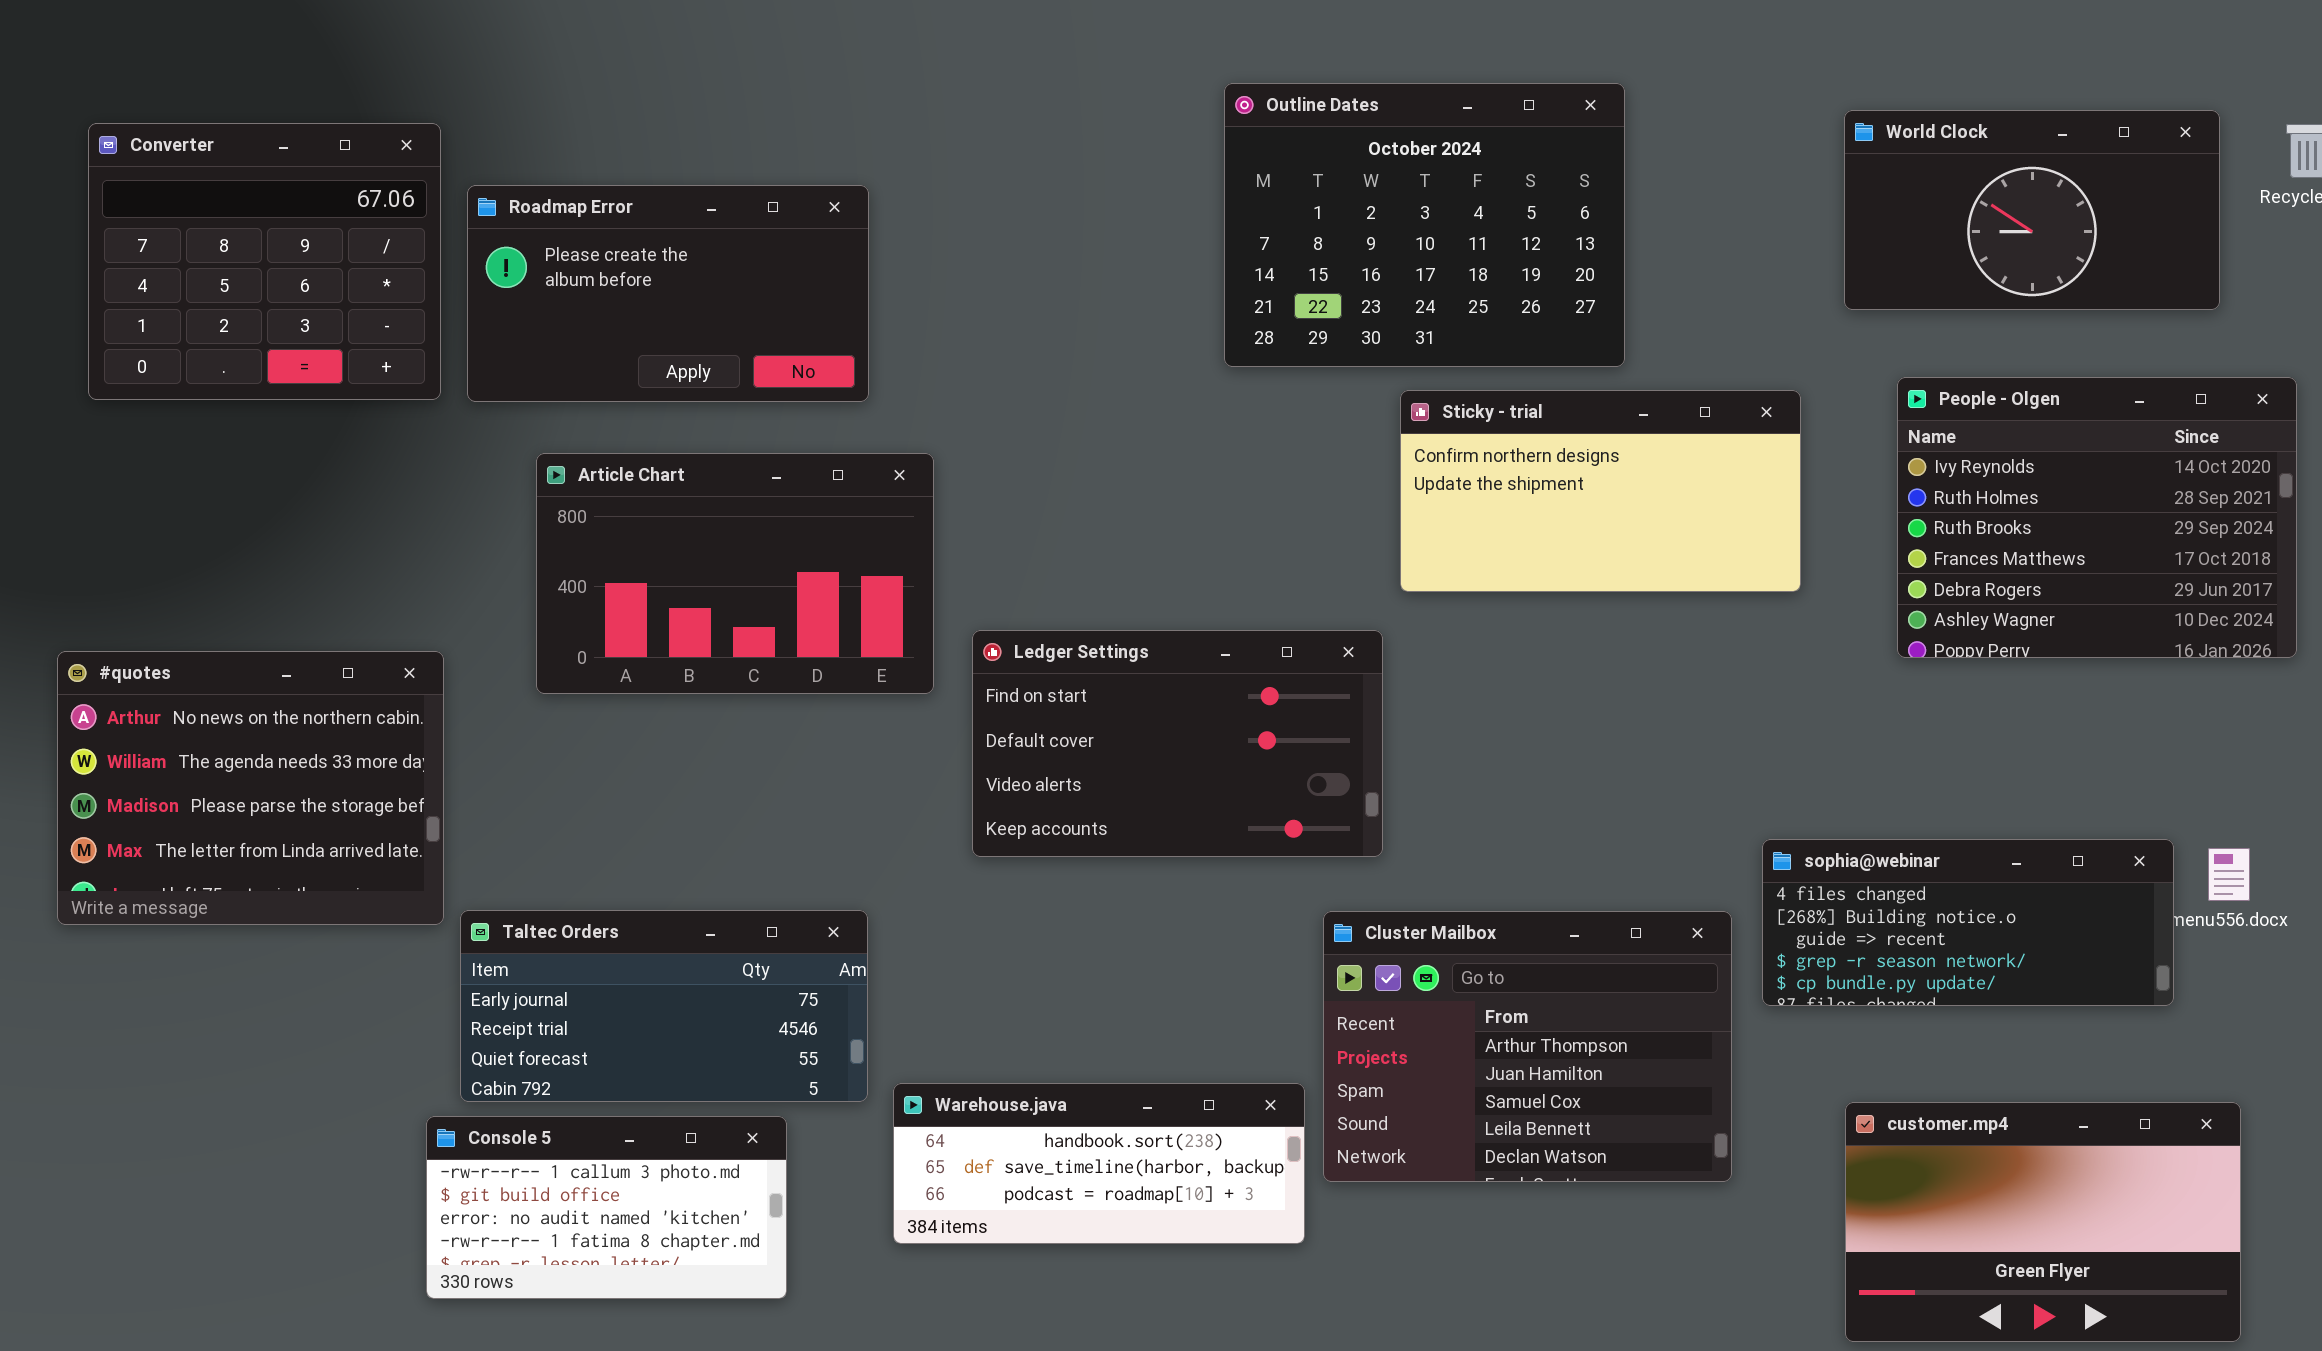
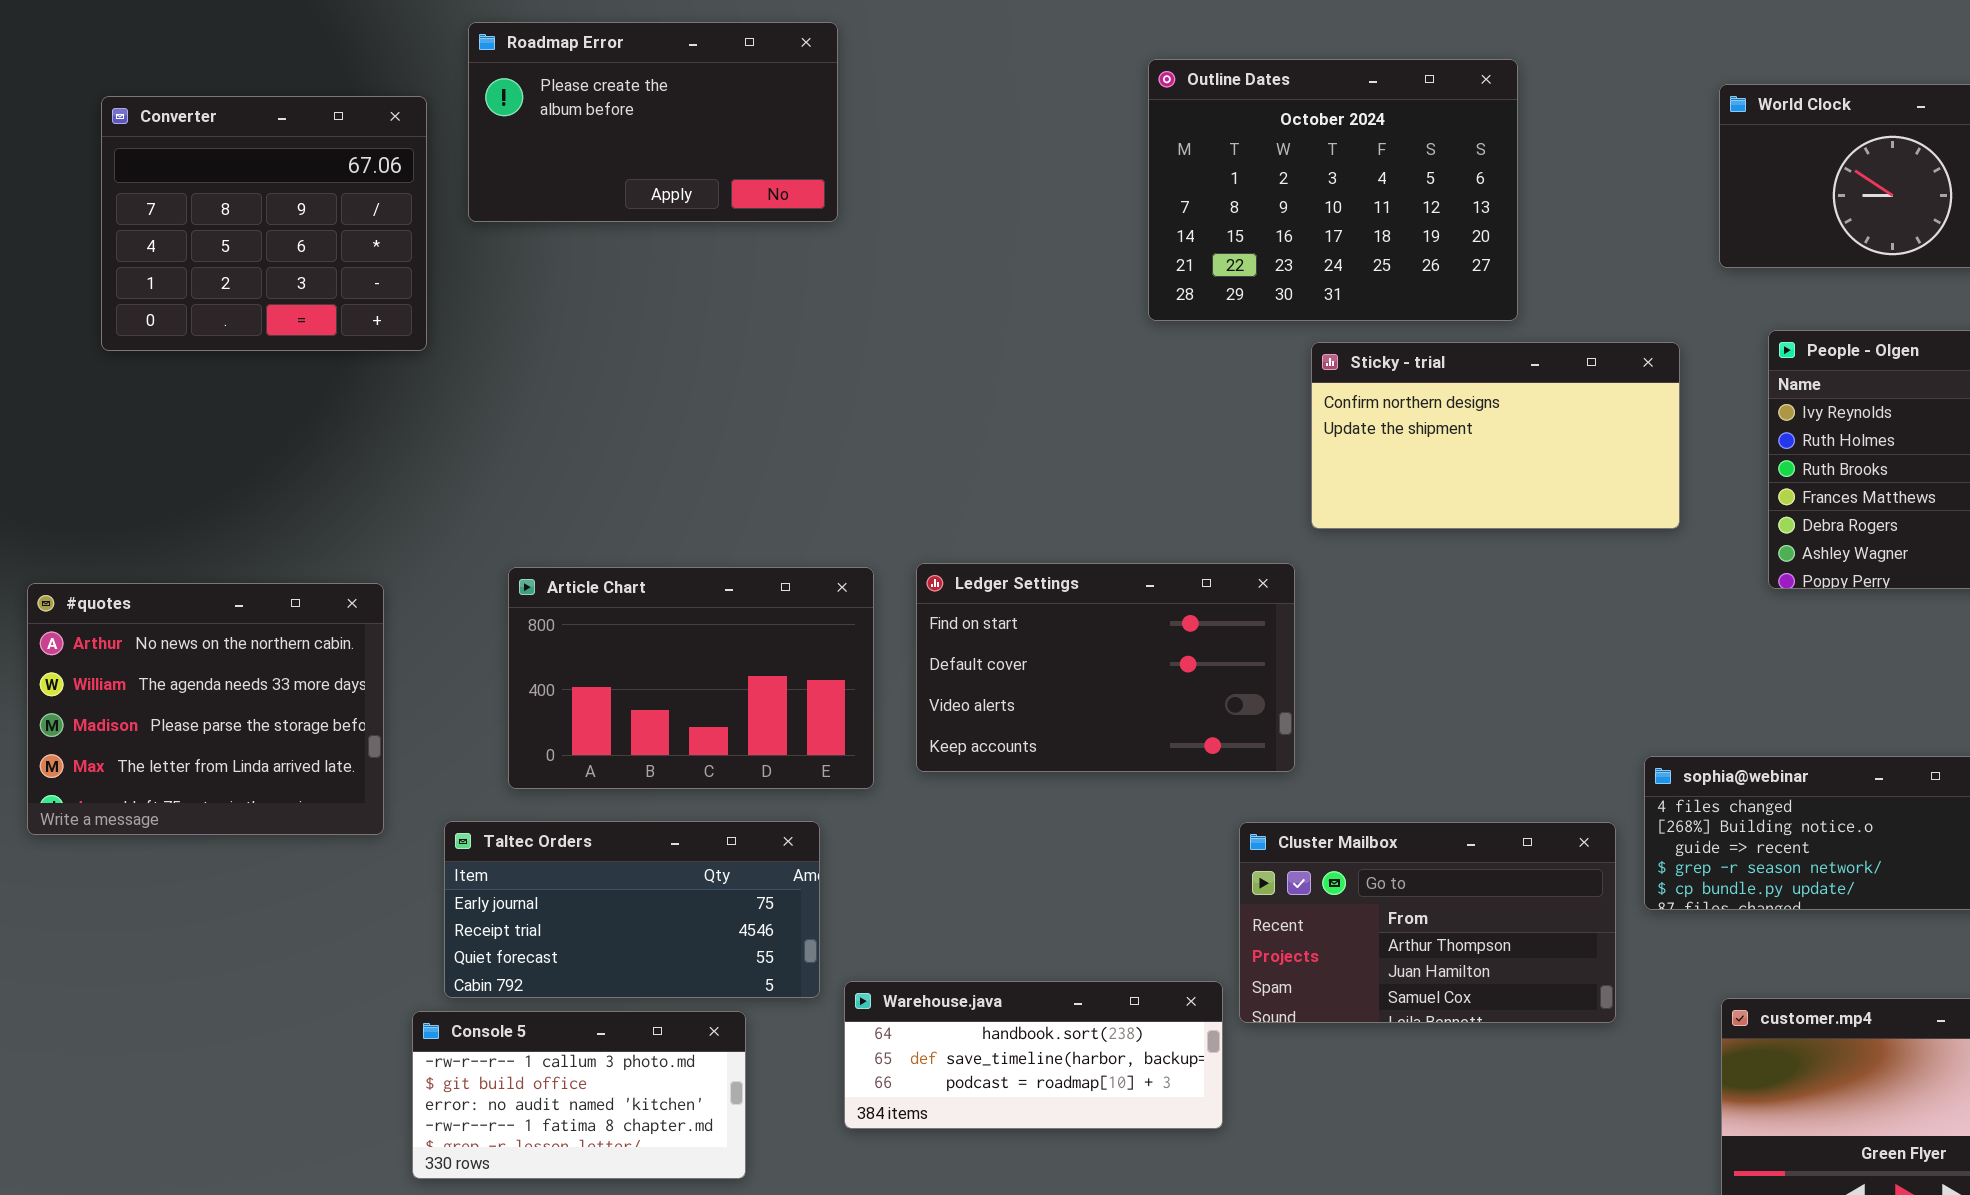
Roadmap Error: [467,185,869,402] -> [468,22,838,222], moved
Article Chart: [536,453,934,694] -> [508,567,874,789], moved
#quotes: [57,651,444,925] -> [27,583,384,835], moved
Cluster Mailbox: [1323,911,1732,1182] -> [1239,822,1616,1023], resized

